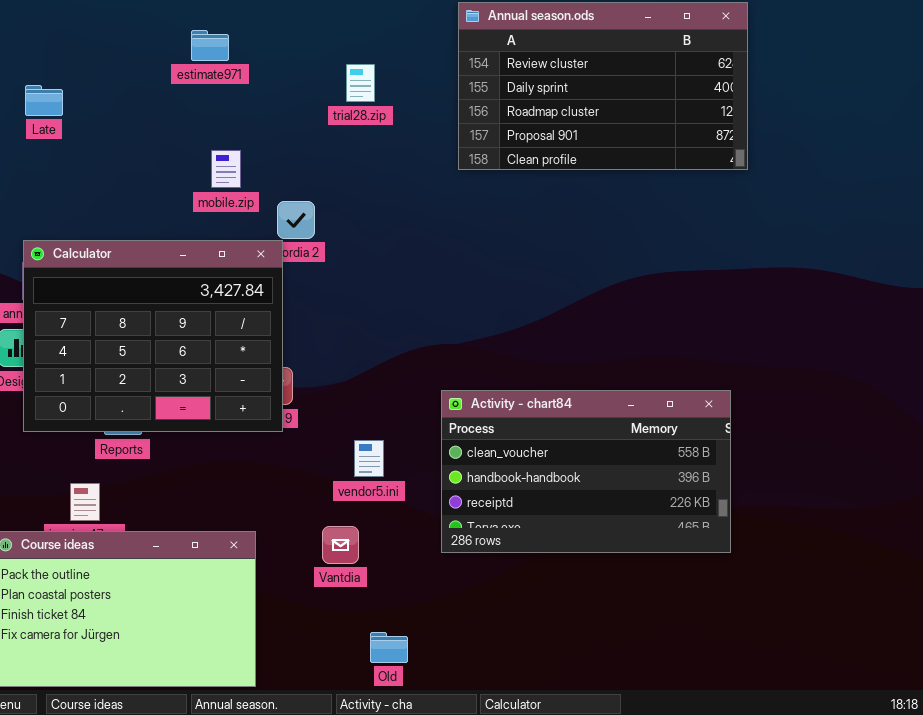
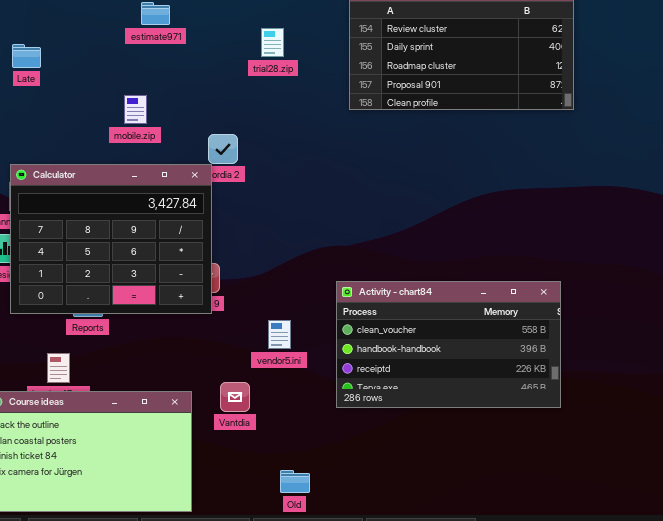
mobile.zip: [211,150,241,188] -> [124,95,147,124], moved
Vantdia: [322,526,359,564] -> [220,382,250,412], moved

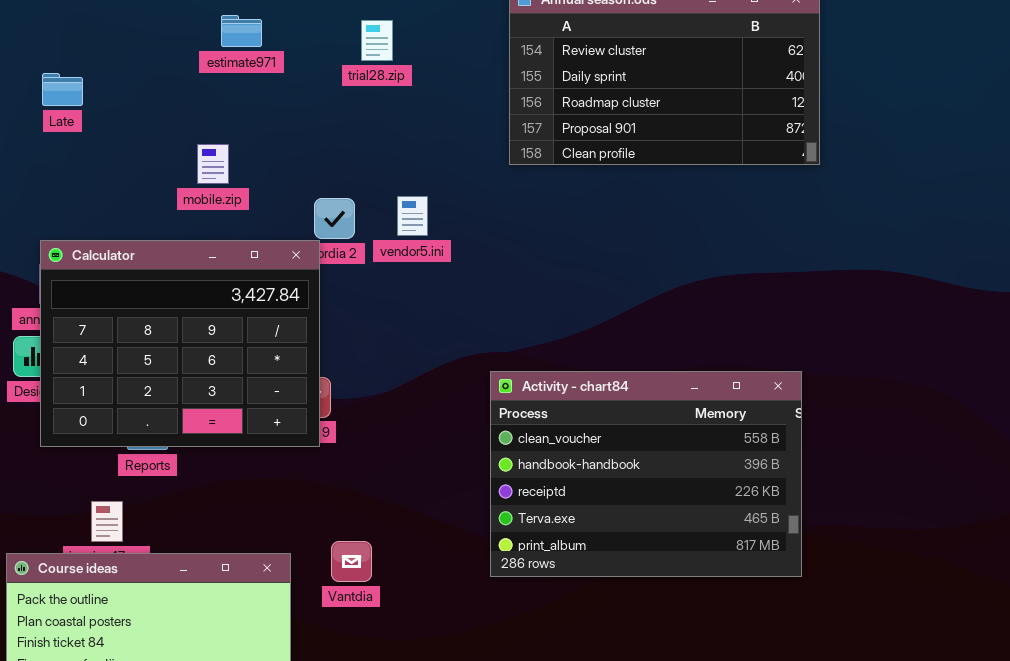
trial28.zip: [261,28,284,57] -> [361,20,393,61], moved
Activity - chart84: [336,281,561,408] -> [490,371,802,577], resized
vendor5.ini: [268,320,291,349] -> [397,196,428,236], moved

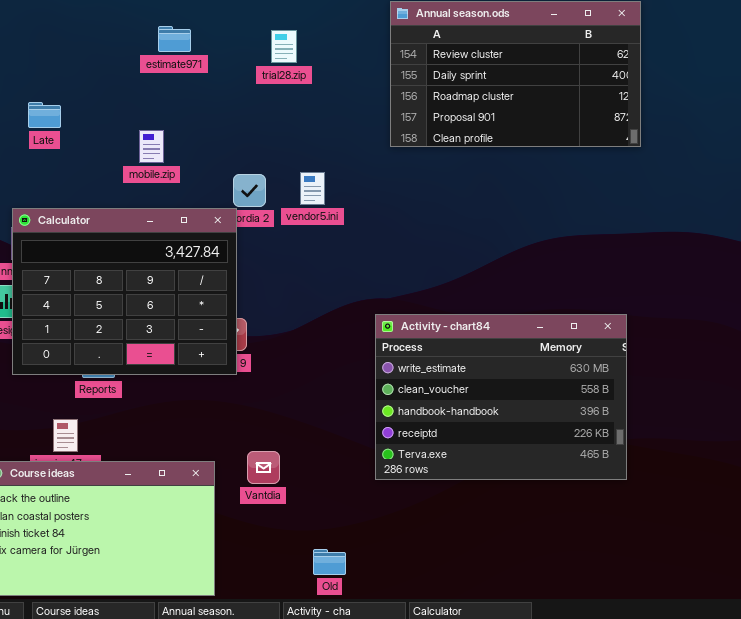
Late: [42,73,83,106] -> [28,102,61,128], moved
Activity - chart84: [490,371,802,577] -> [375,314,627,480], scrolled up 1 row

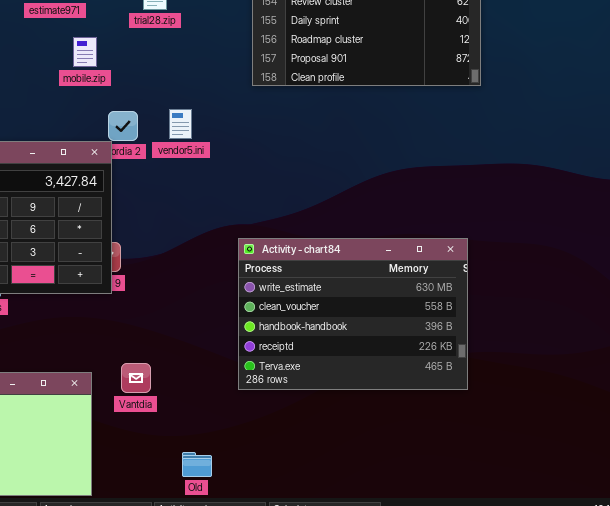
mobile.zip: [139,130,164,163] -> [73,37,97,67], moved

